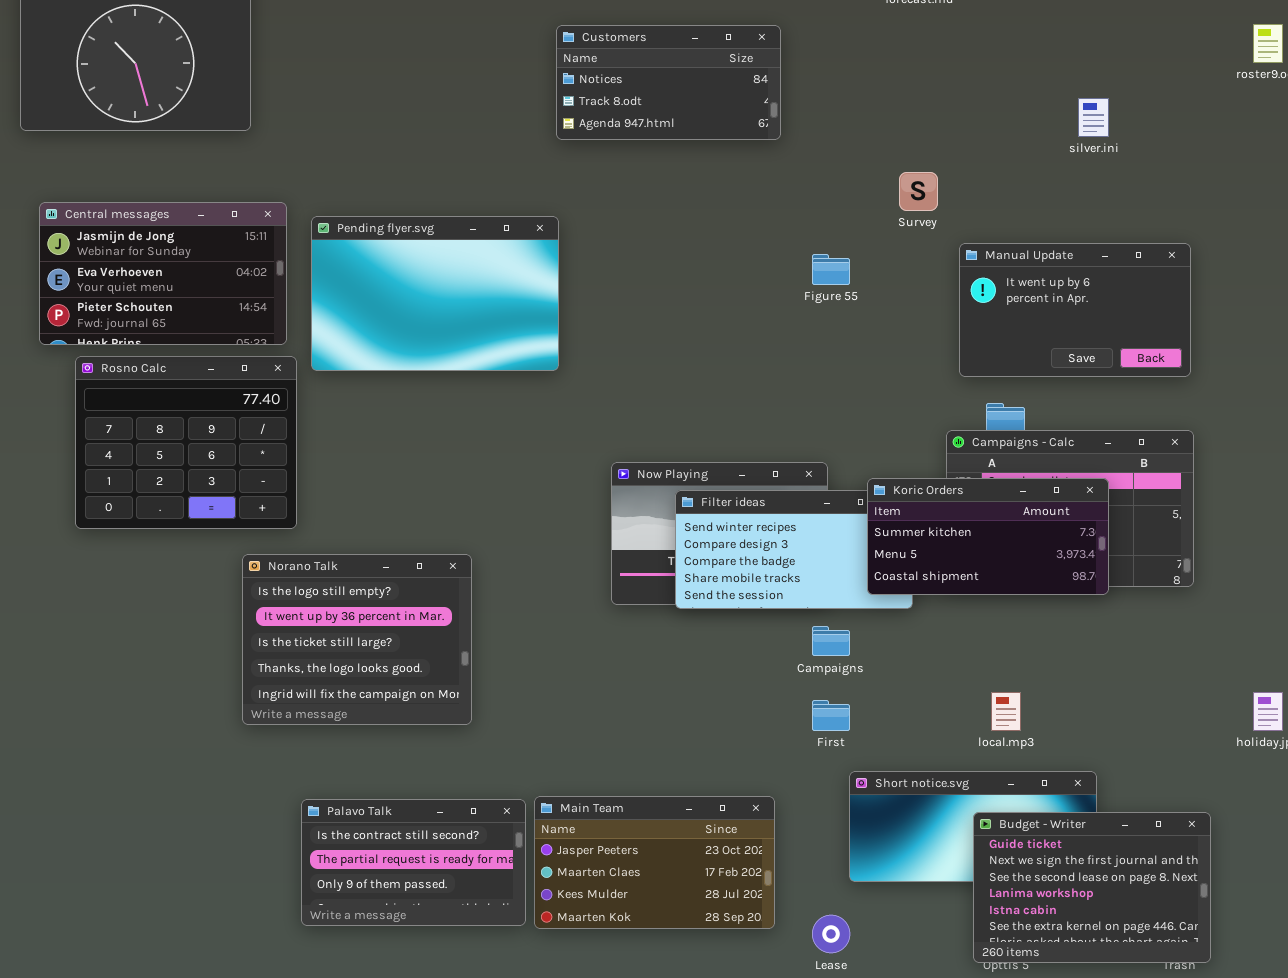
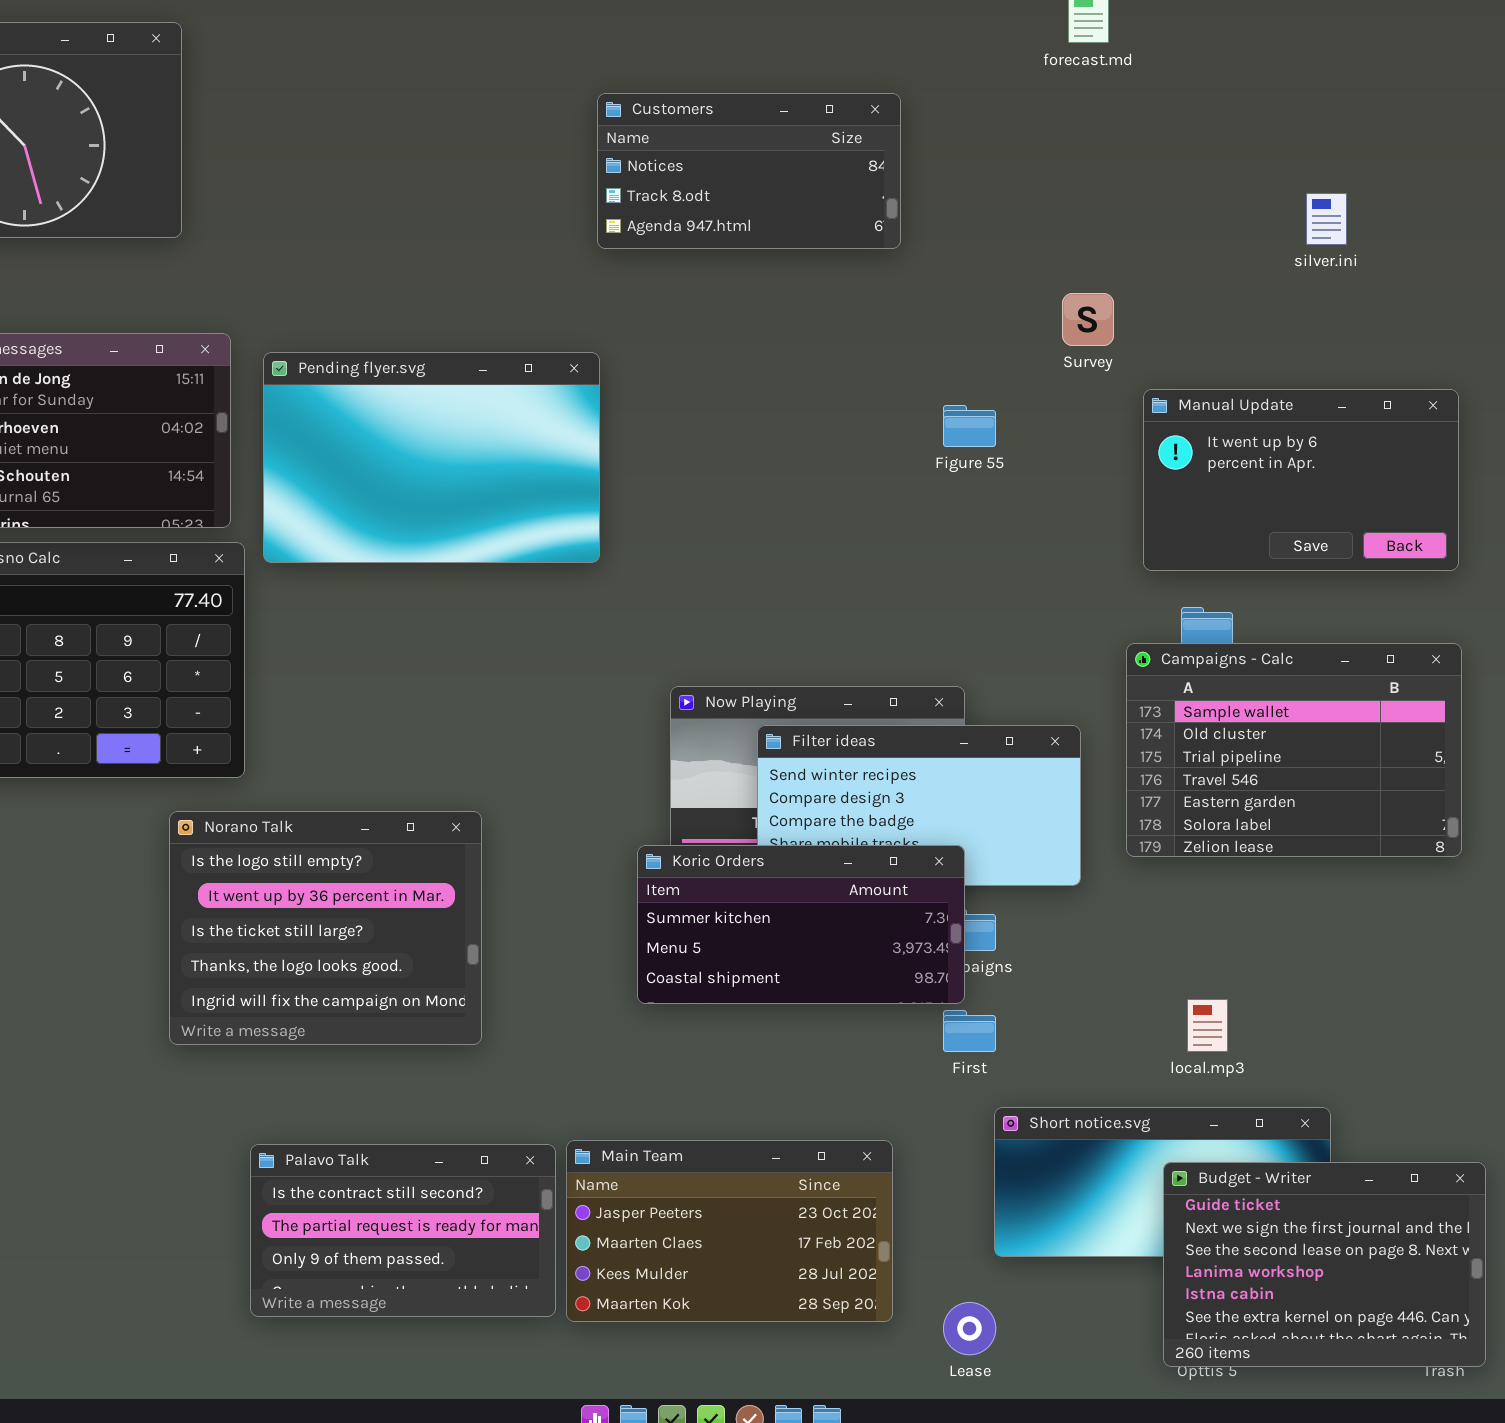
Koric Orders: [867,478,1109,595] -> [637,845,965,1004], moved

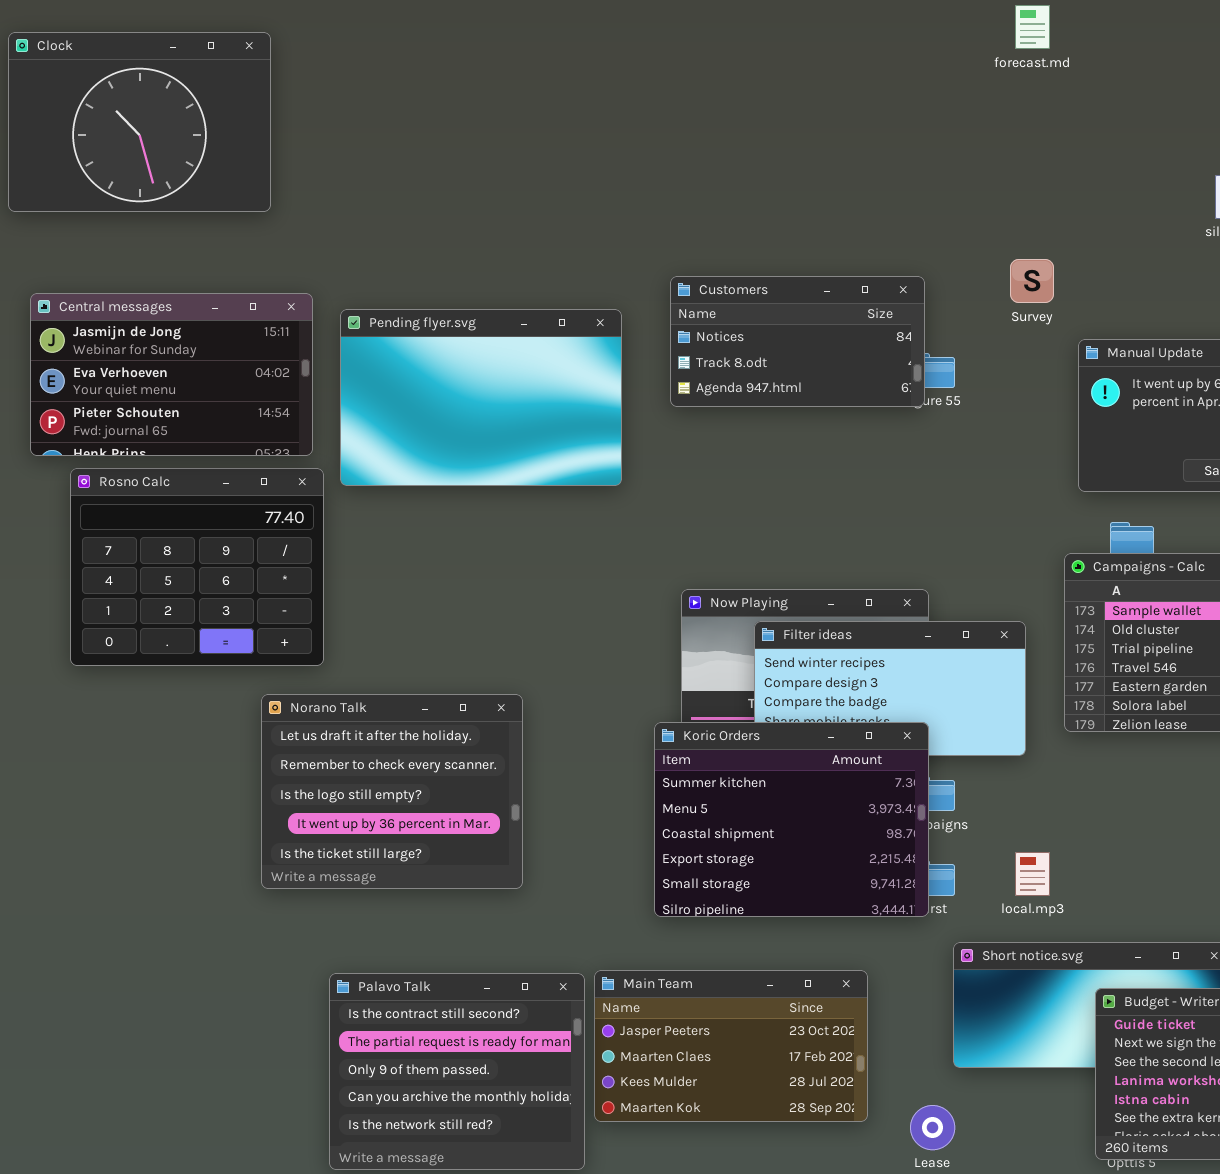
Customers: [597,93,901,249] -> [670,276,925,407], moved
Norano Talk: [169,811,482,1045] -> [261,694,523,889], scrolled up 2 rows
Koric Orders: [637,845,965,1004] -> [654,722,929,917], resized
local.mp3: [1187,999,1228,1052] -> [1015,852,1050,896], moved
Palavo Talk: [250,1144,556,1317] -> [329,973,585,1170], resized

